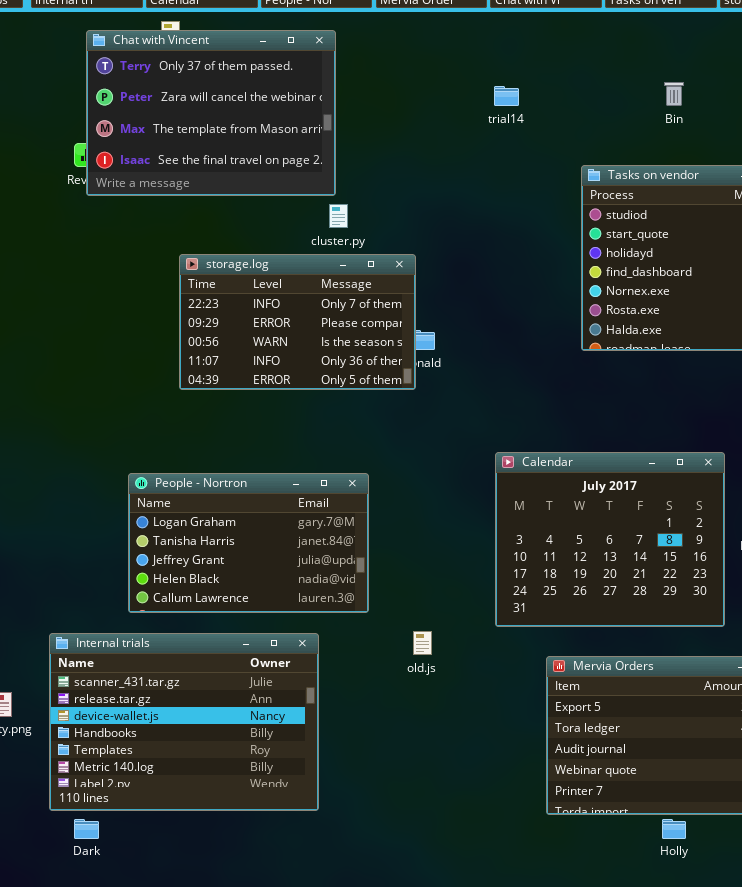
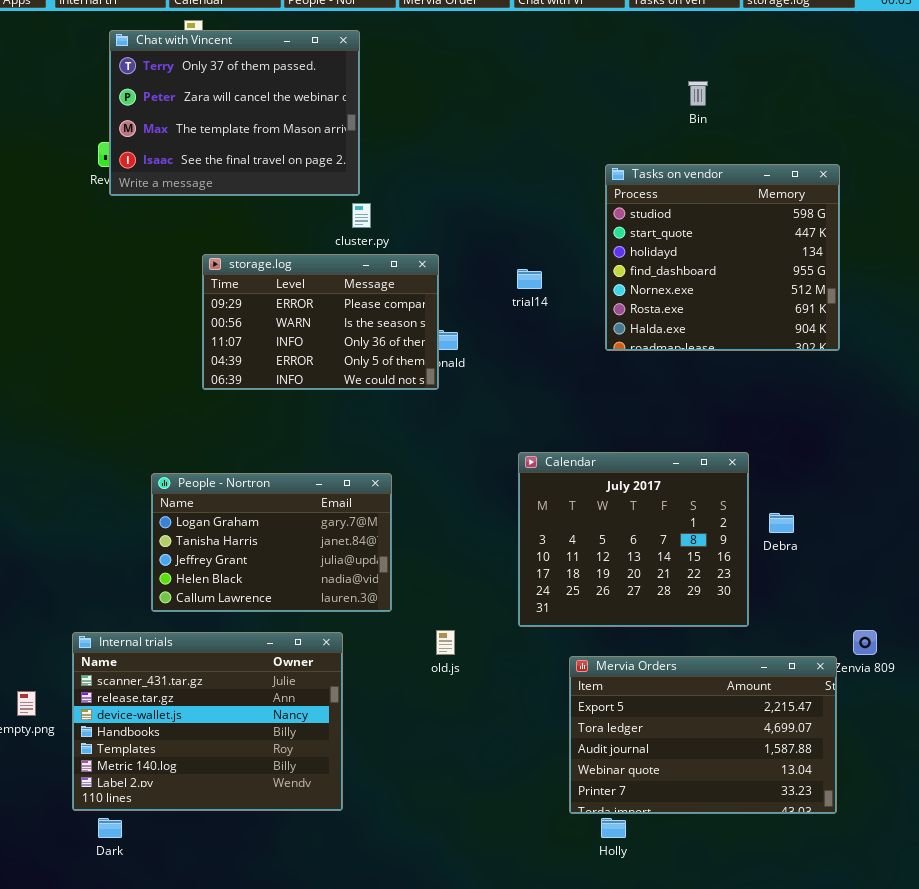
trial14: [494,86,519,106] -> [517,269,542,289], moved
storage.log: [179,254,416,390] -> [202,254,439,390], scrolled down 1 row
Holly: [662,819,686,839] -> [601,818,626,838], moved

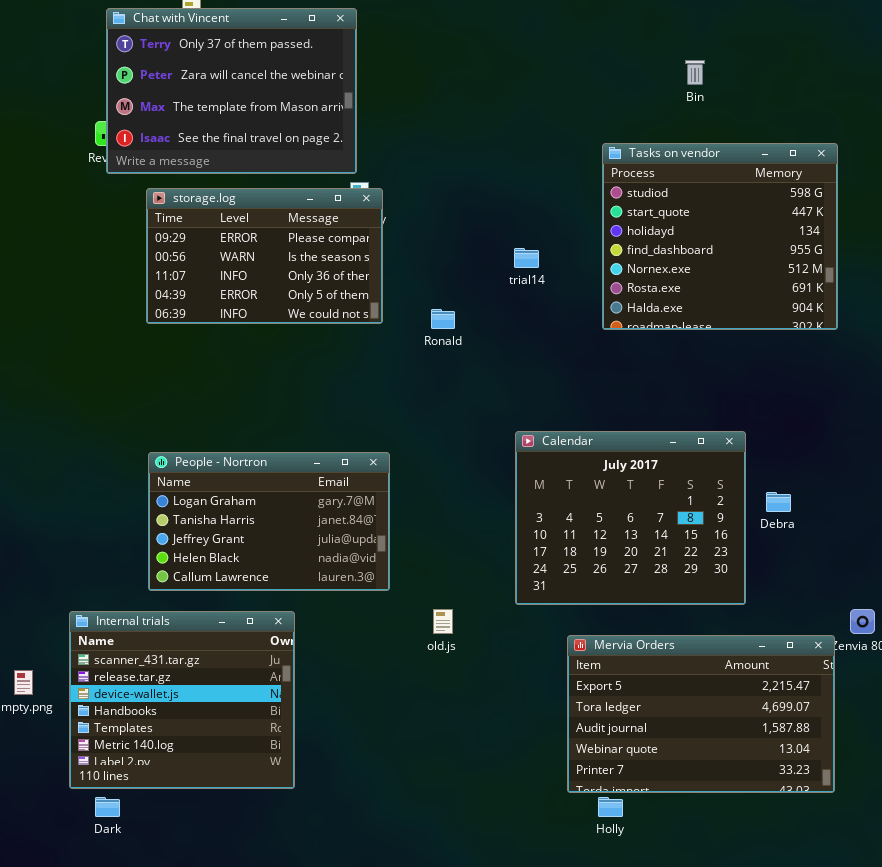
storage.log: [202,254,439,390] -> [146,188,383,324], moved
Internal trials: [72,632,343,811] -> [69,611,295,789], resized

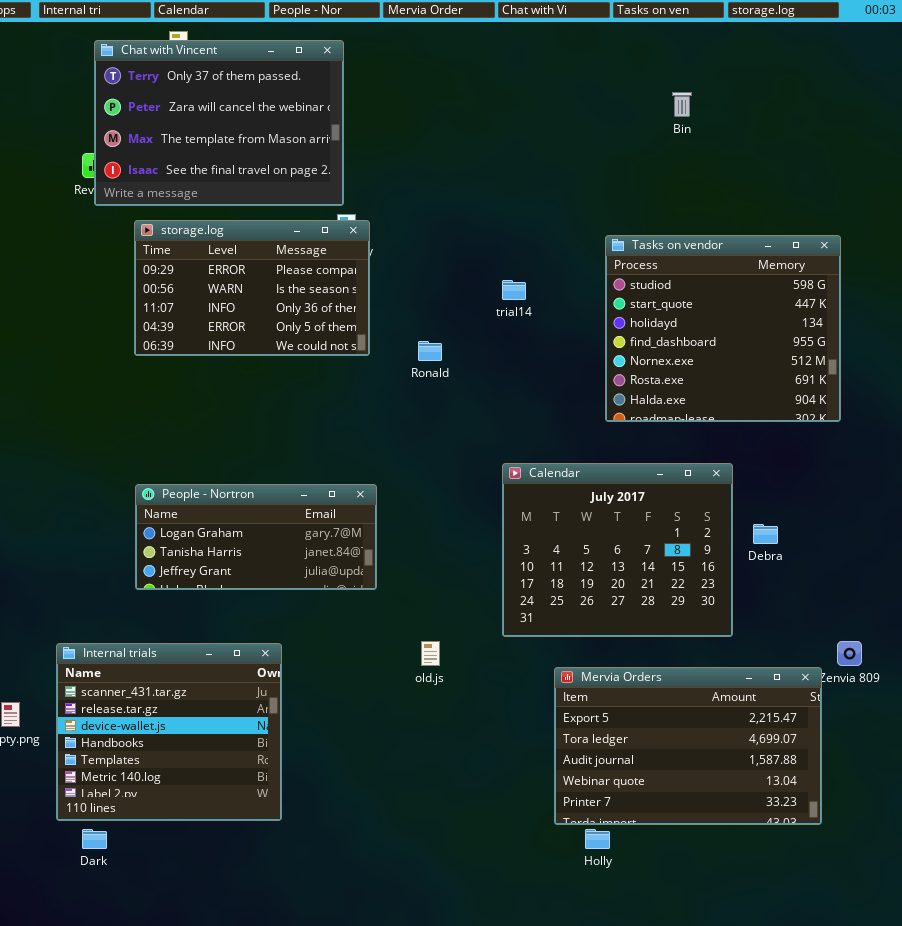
Tasks on vendor: [602,143,838,330] -> [605,235,841,422], moved
People - Nortron: [148,452,390,591] -> [135,484,377,590], resized

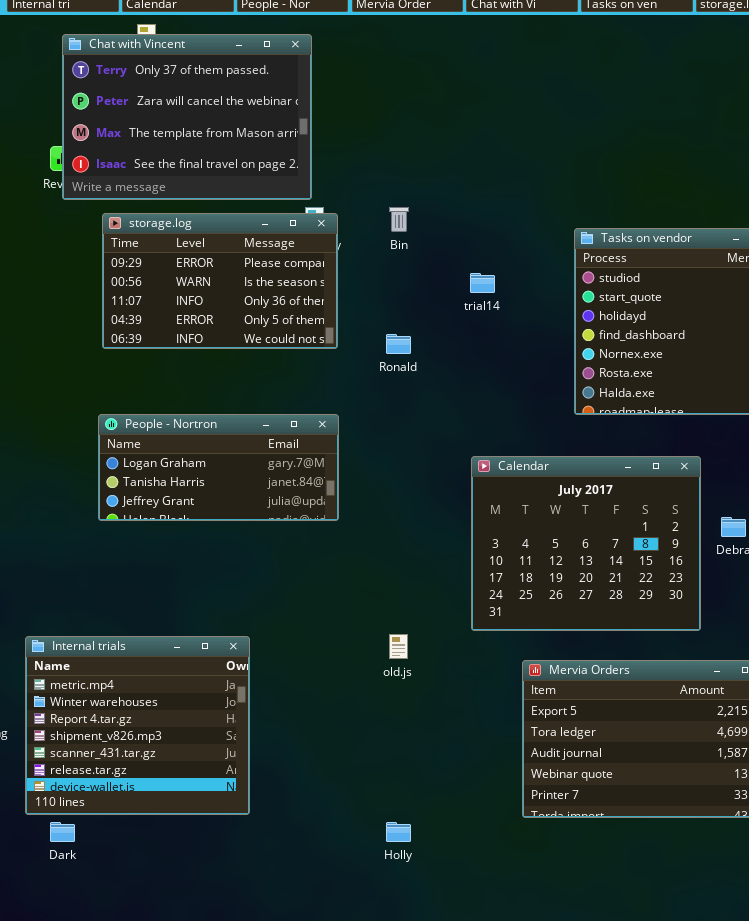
Bin: [672,92,692,117] -> [389,207,409,232], moved
People - Nortron: [135,484,377,590] -> [98,414,339,521], moved
Internal trials: [56,643,282,821] -> [25,636,250,815], scrolled up 4 rows
Holly: [585,829,610,849] -> [386,822,411,842], moved

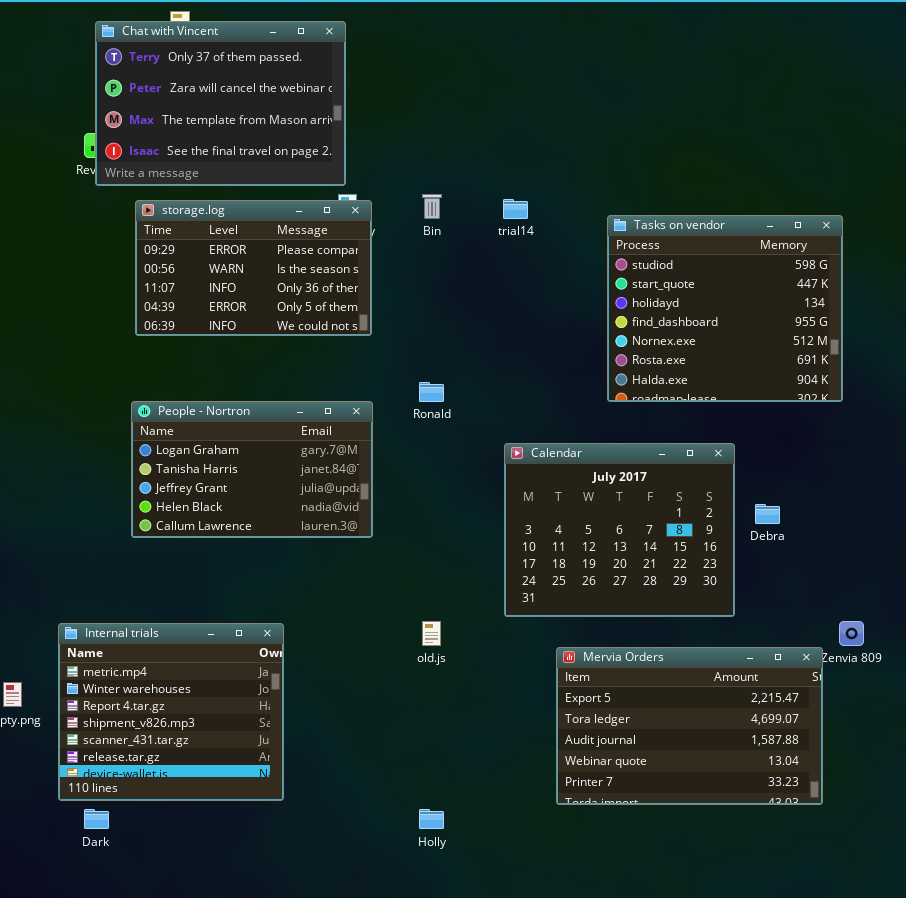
trial14: [470,273,495,293] -> [503,199,528,219], moved
Ronald: [386,334,411,354] -> [419,382,444,402], moved
People - Nortron: [98,414,339,521] -> [131,401,373,538], resized

